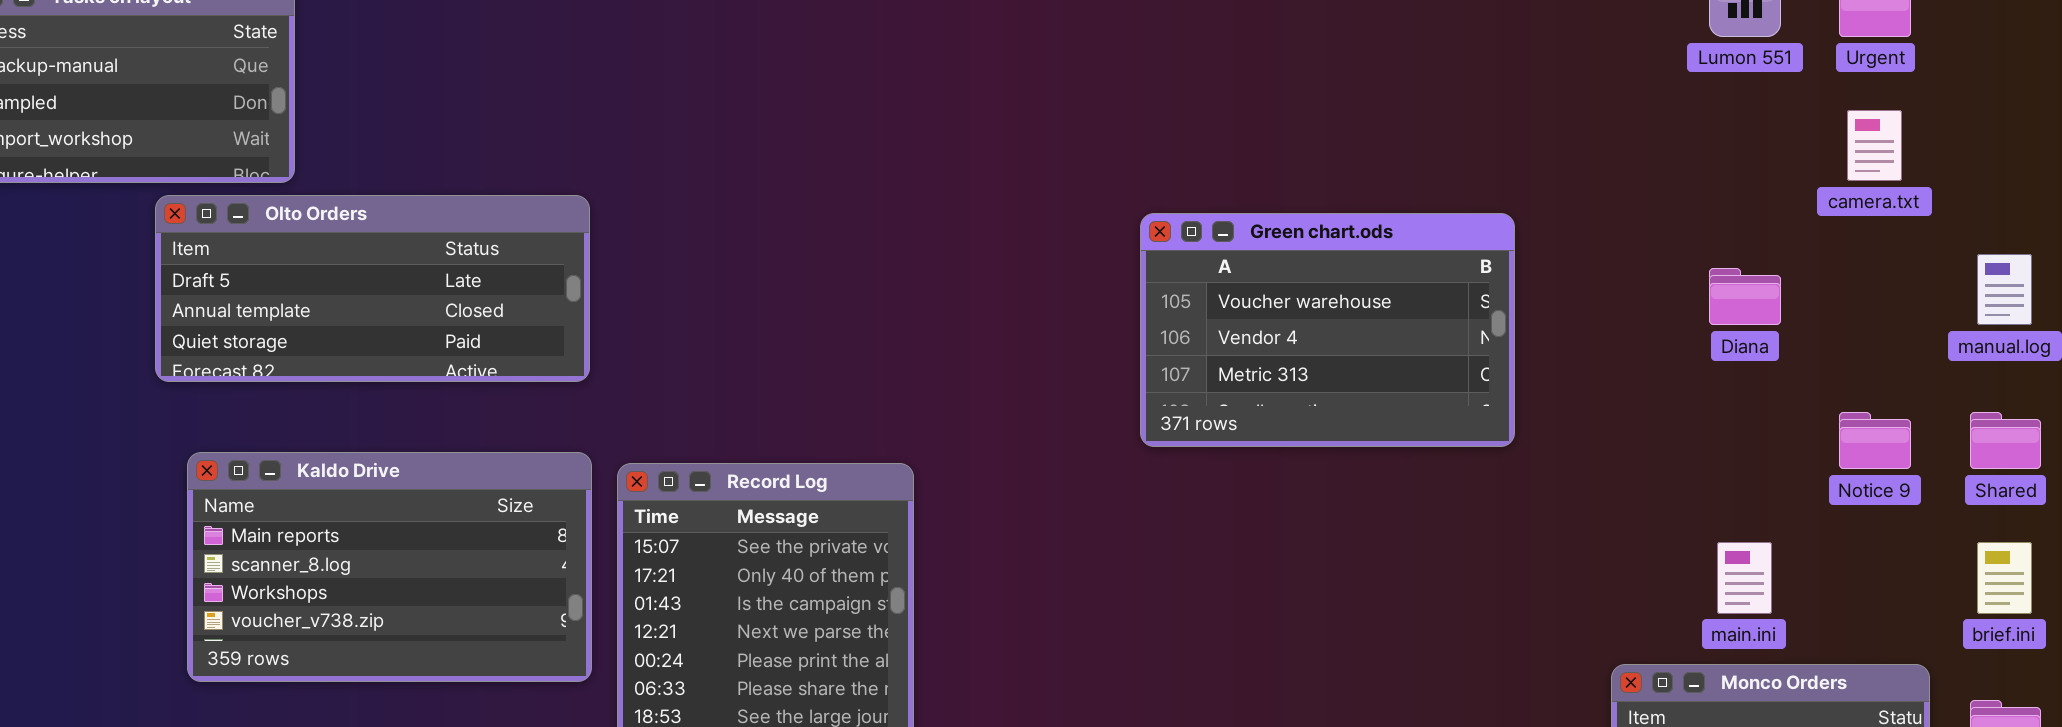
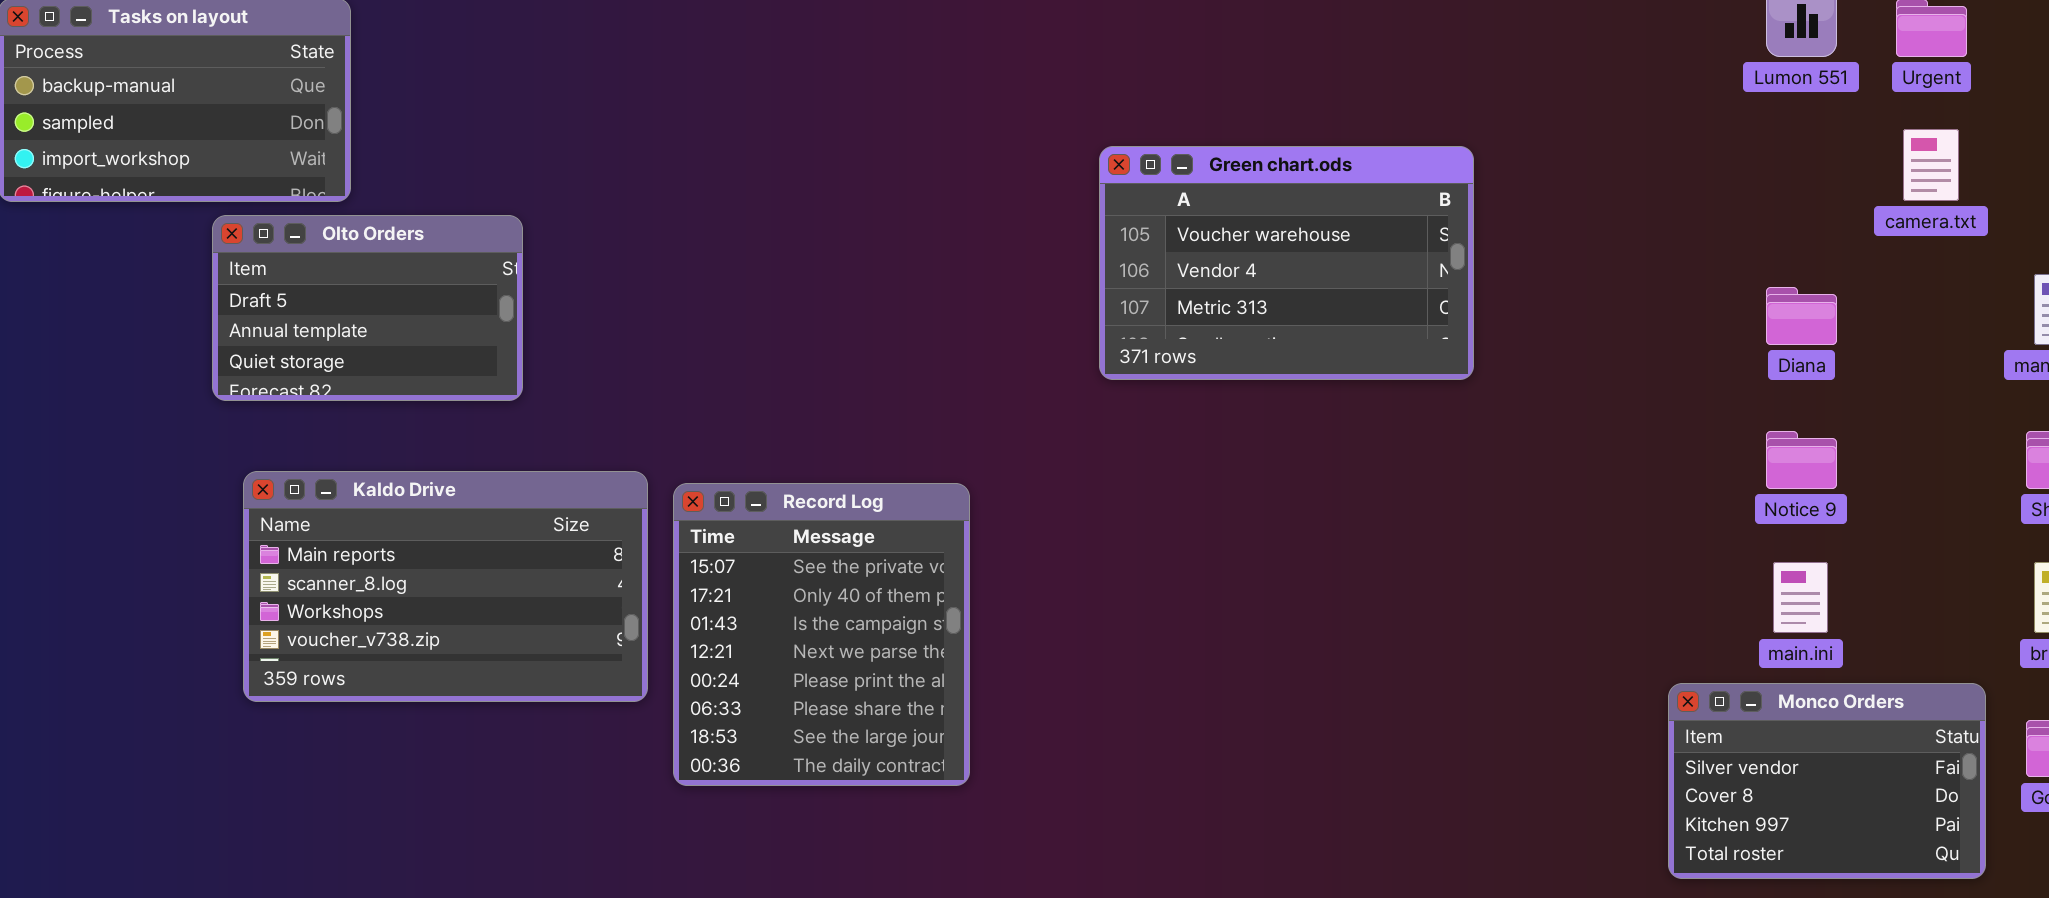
Olto Orders: [155,195,590,382] -> [212,215,523,401], resized
Green chart.ods: [1140,213,1515,447] -> [1099,146,1474,380], moved
Notice 9: [1839,412,1911,469] -> [1766,431,1837,489], moved

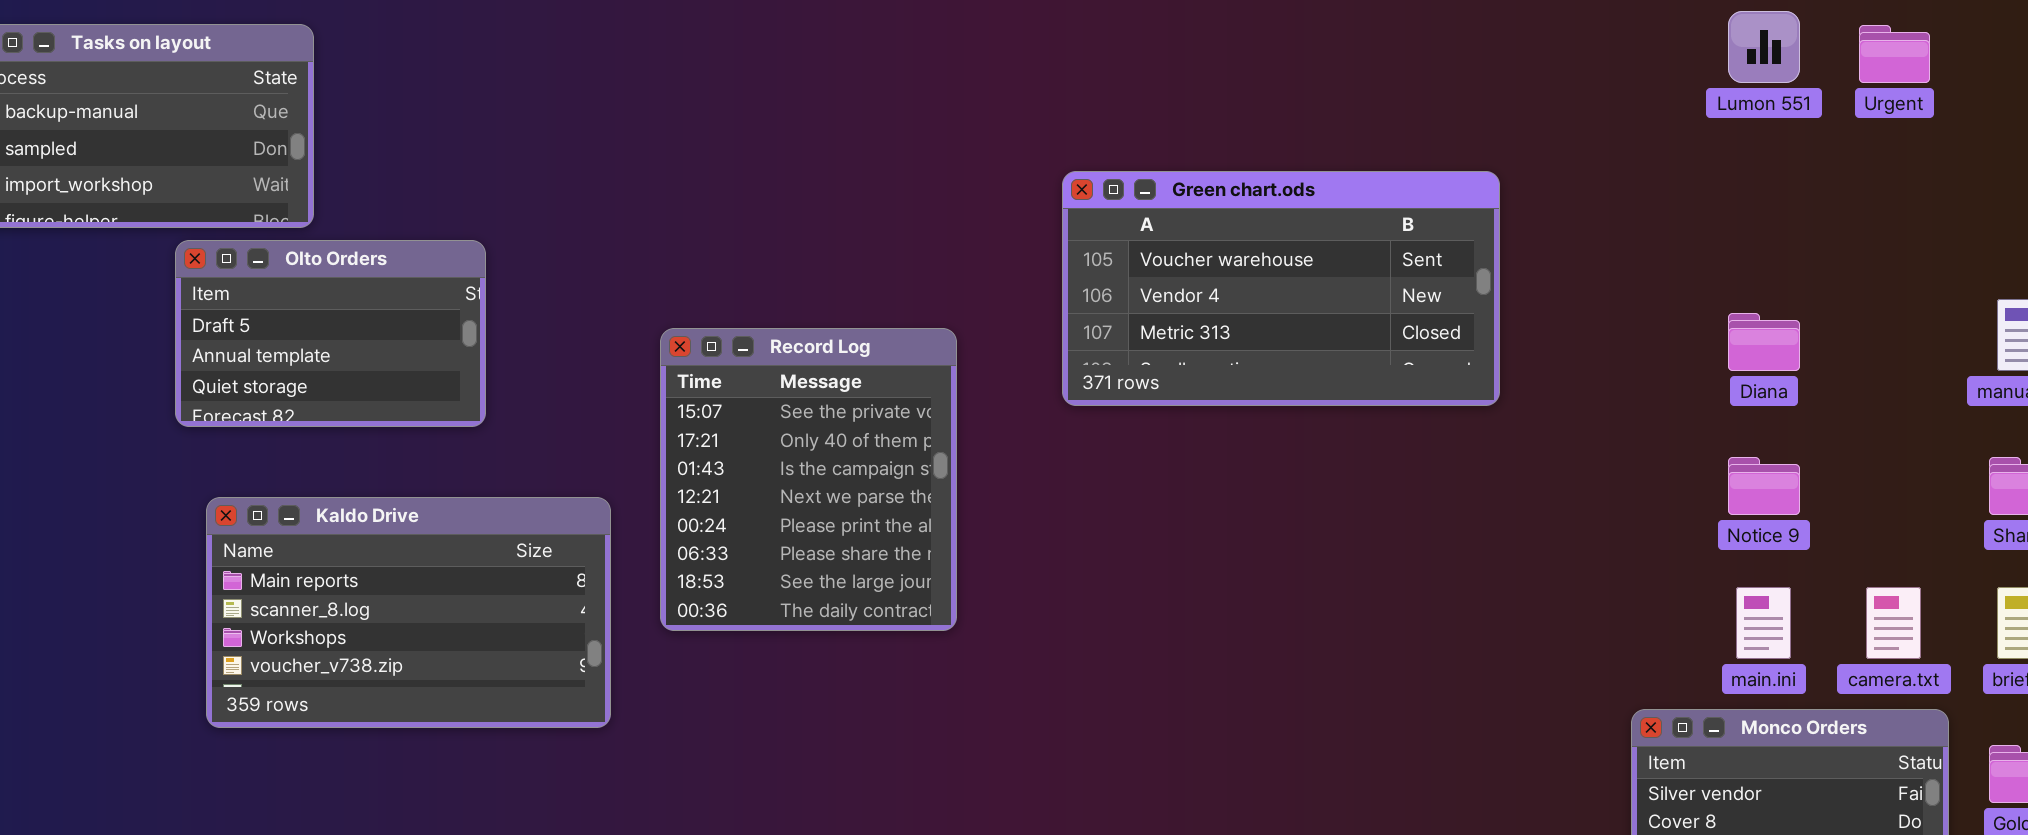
camera.txt: [1903,129,1959,201] -> [1866,587,1921,659], moved
Green chart.ods: [1099,146,1474,380] -> [1062,171,1500,406], resized
Record Log: [673,483,970,786] -> [660,328,957,631], moved

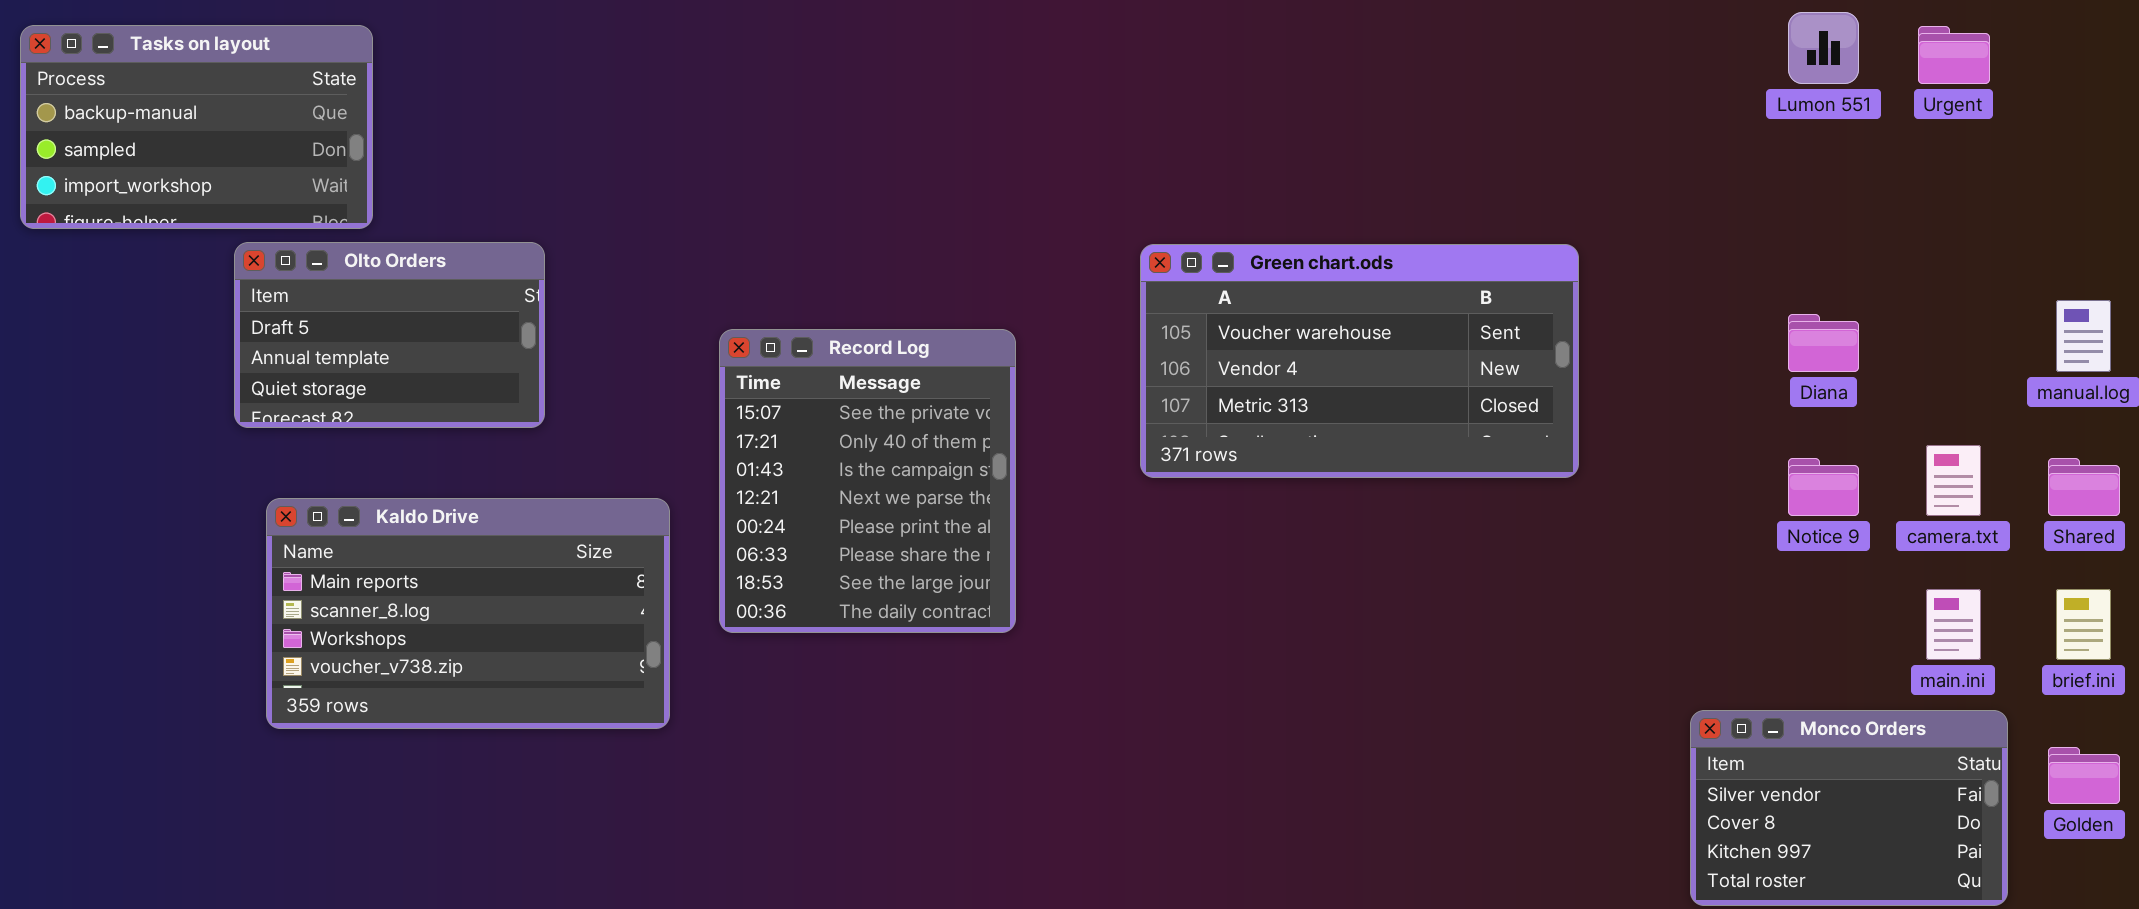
Green chart.ods: [1062,171,1500,406] -> [1140,244,1579,478], moved
main.ini: [1736,587,1791,659] -> [1926,589,1981,660], moved
camera.txt: [1866,587,1921,659] -> [1926,445,1981,516], moved

